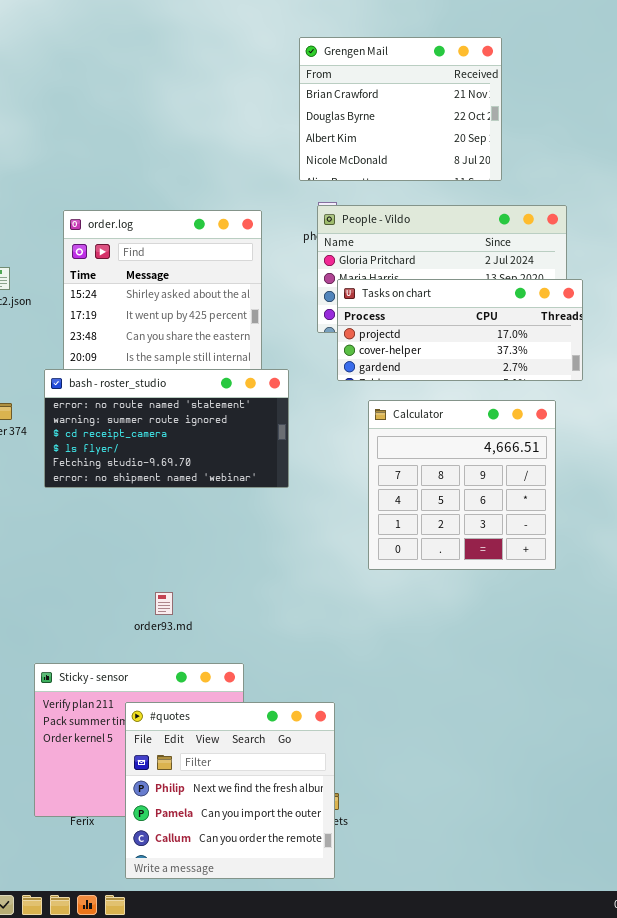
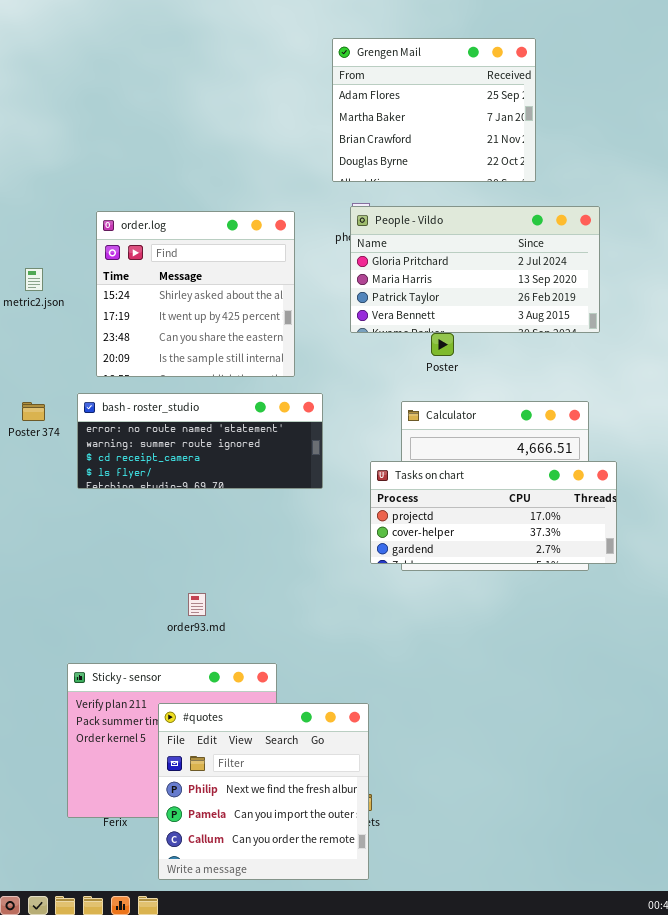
Grengen Mail: [299,37,502,181] -> [332,38,536,182], scrolled up 2 rows
Tasks on chart: [337,279,583,381] -> [370,461,617,564], moved
bash - roster_studio: [44,369,289,488] -> [77,393,323,489], resized

